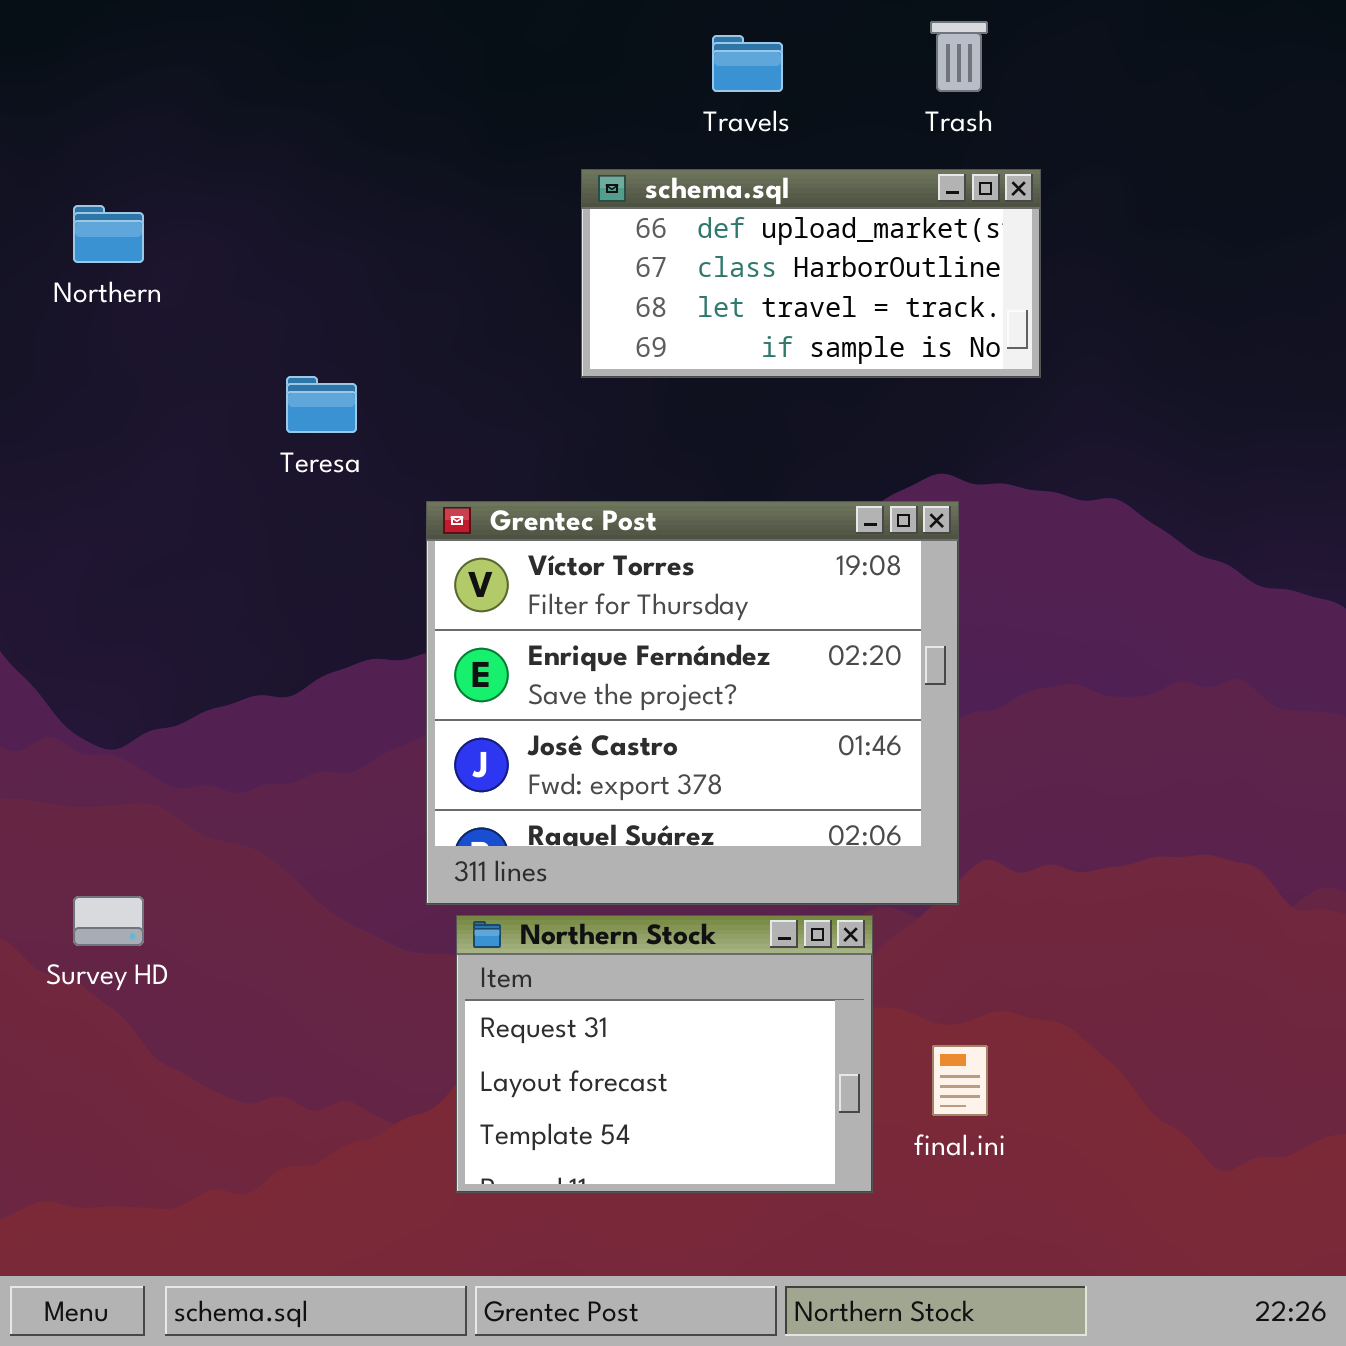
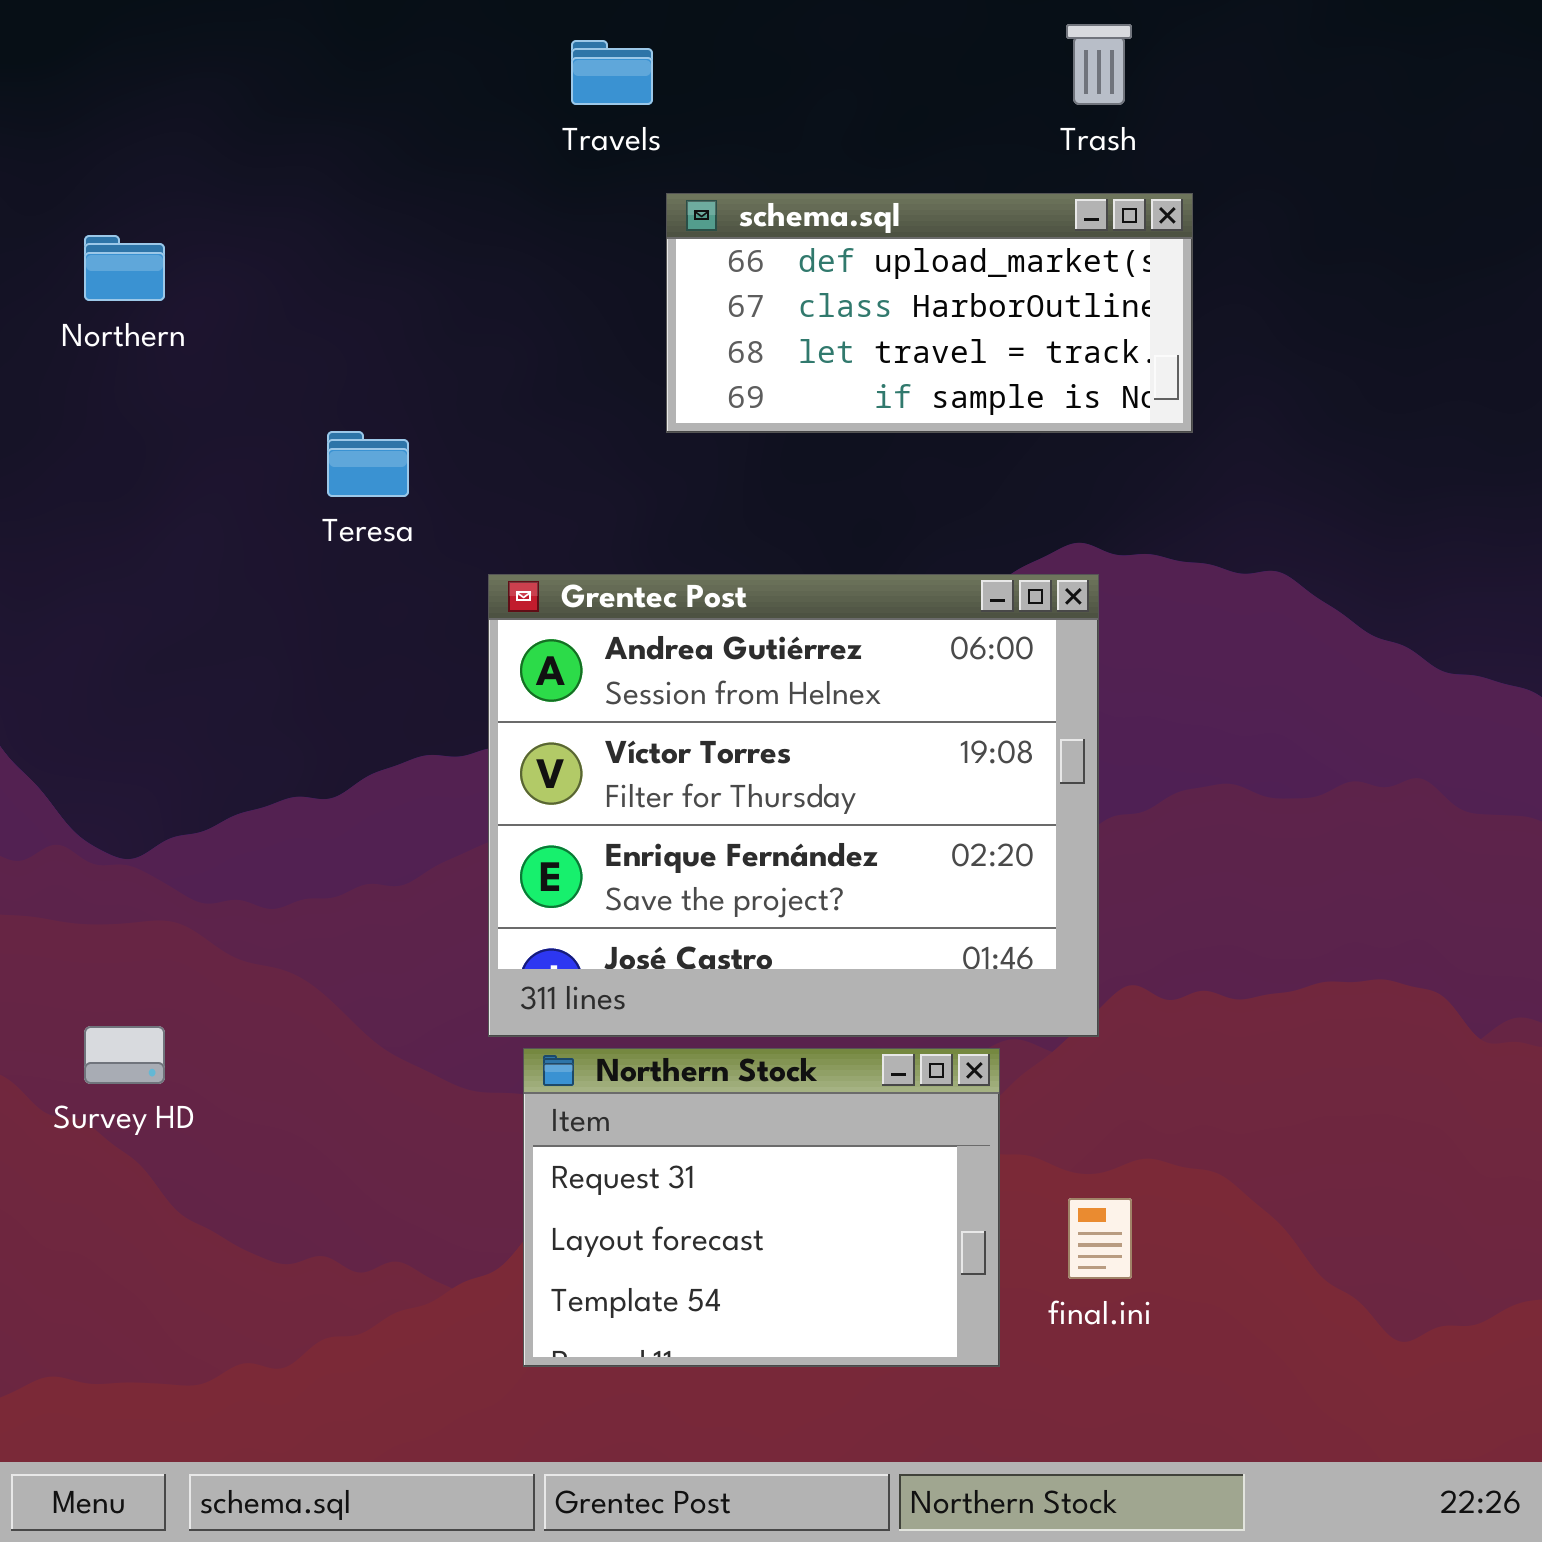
Travels: [712,35,783,92] -> [571,40,653,105], moved
Grentec Post: [426,501,959,905] -> [488,574,1099,1037], scrolled up 1 row

